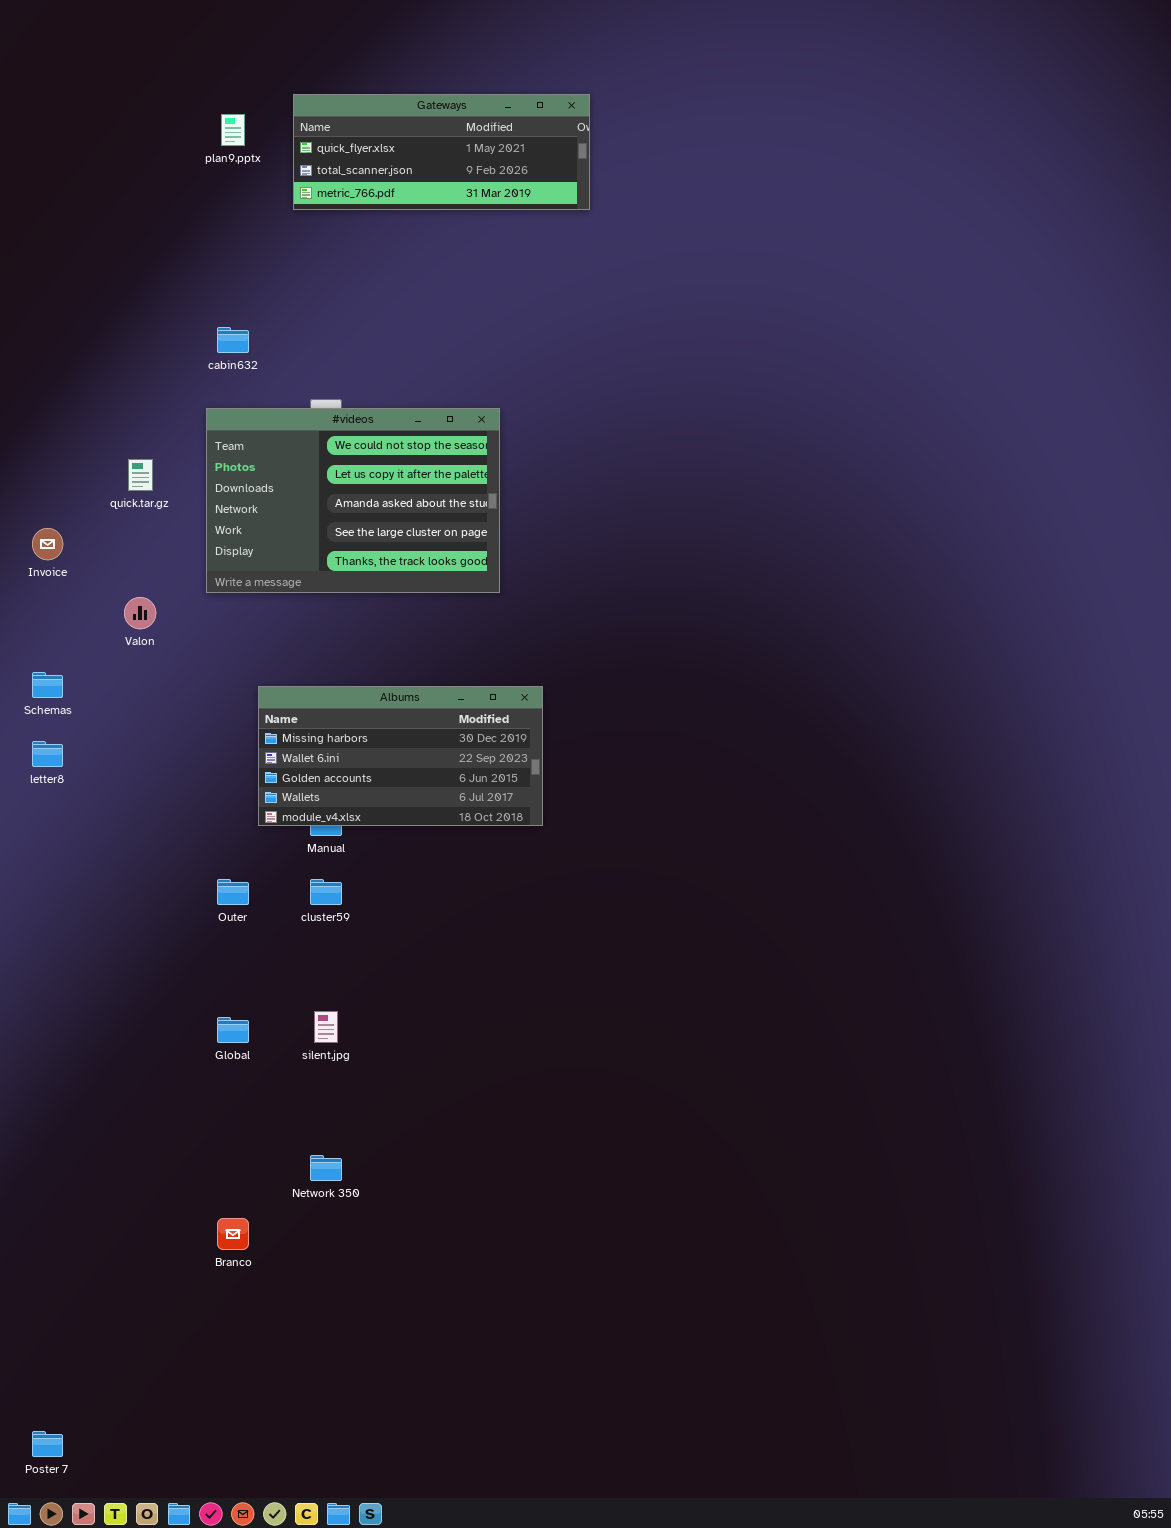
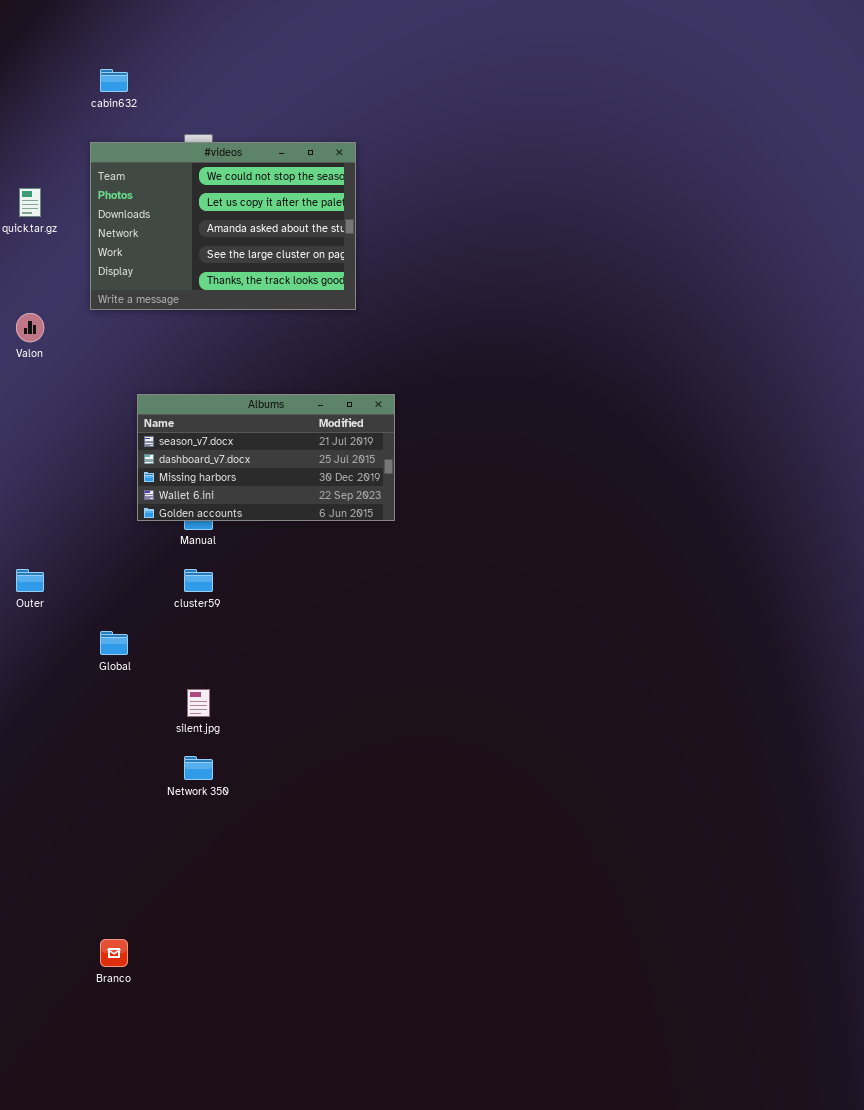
Albums: [258,686,543,826] -> [137,394,395,521], scrolled up 2 rows
Outer: [217,879,249,905] -> [16,569,44,592], moved
Global: [217,1017,249,1043] -> [100,631,128,655], moved
Network 350: [310,1155,342,1181] -> [184,756,213,780], moved
Branco: [217,1218,249,1250] -> [100,939,128,967], moved

